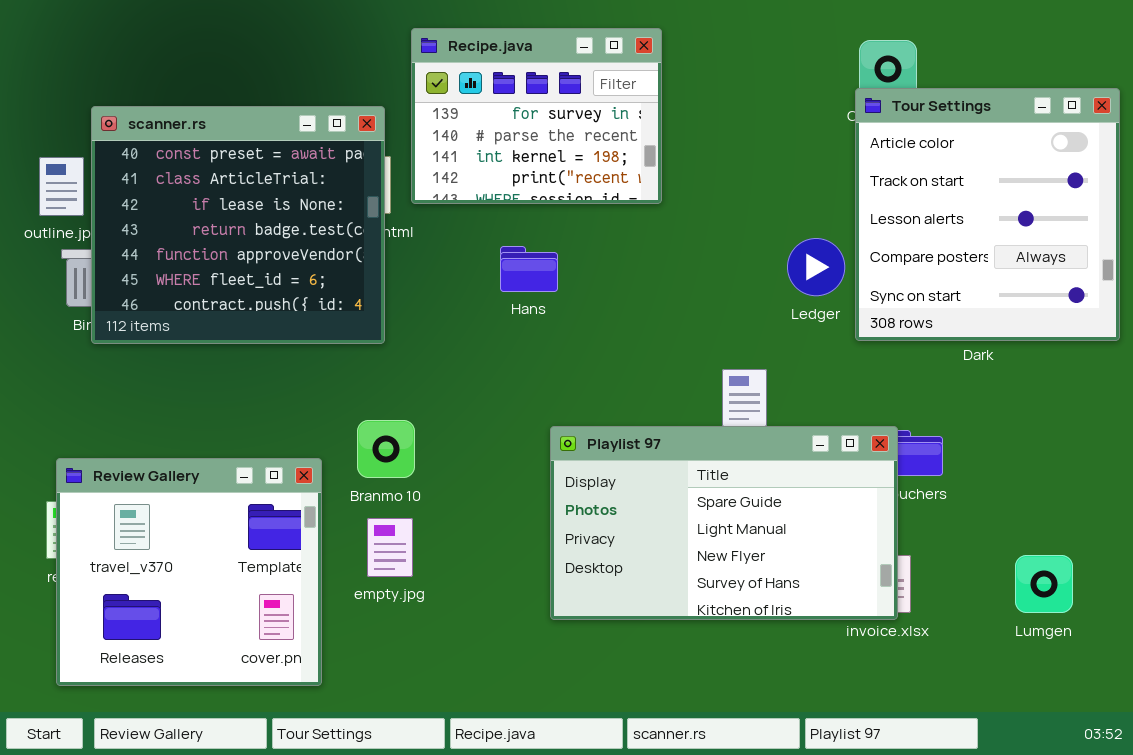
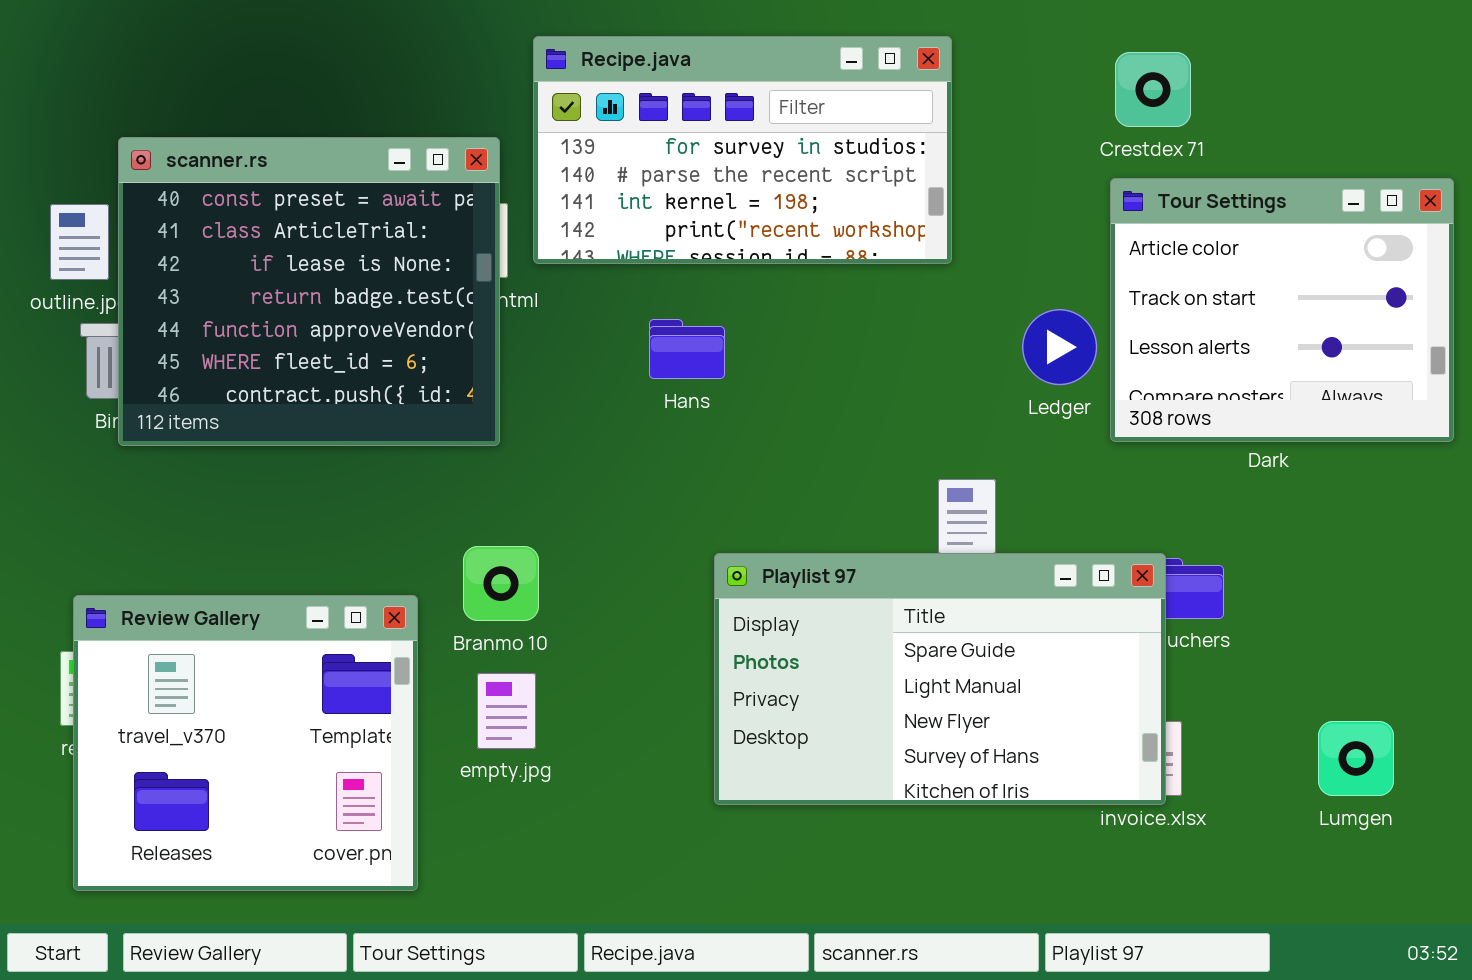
Recipe.java: [411,28,662,204] -> [533,36,952,264], resized
Tour Settings: [855,88,1120,341] -> [1110,178,1454,442], resized

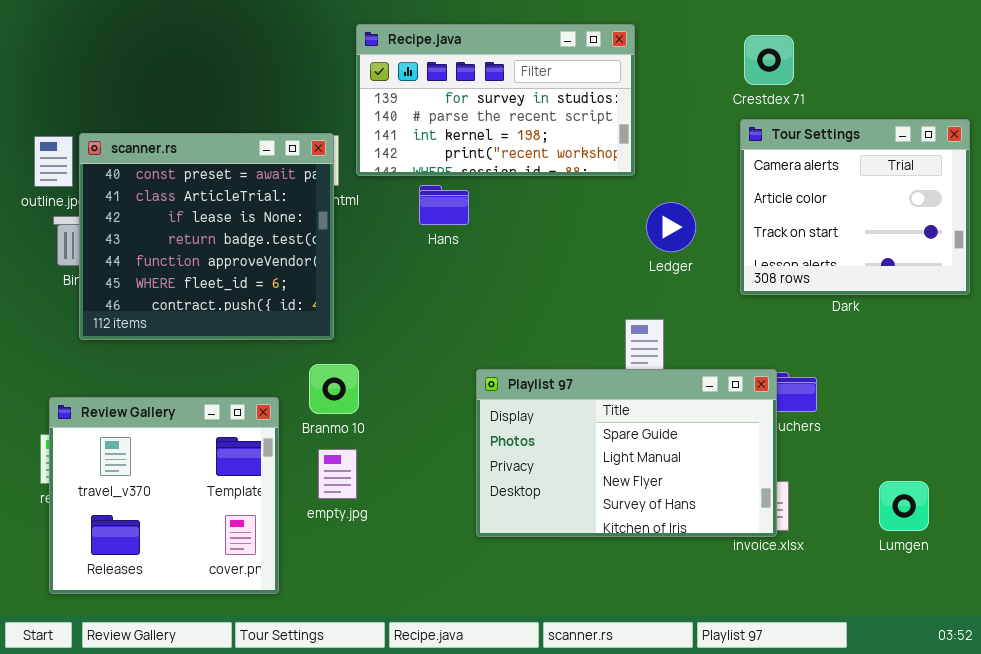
scanner.rs: [118,137,500,446] -> [79,133,334,340], moved
Tour Settings: [1110,178,1454,442] -> [740,119,970,295], scrolled up 1 row
Ledger: [1022,309,1097,385] -> [646,202,696,252], moved
Hans: [649,319,725,379] -> [419,185,469,225], moved

